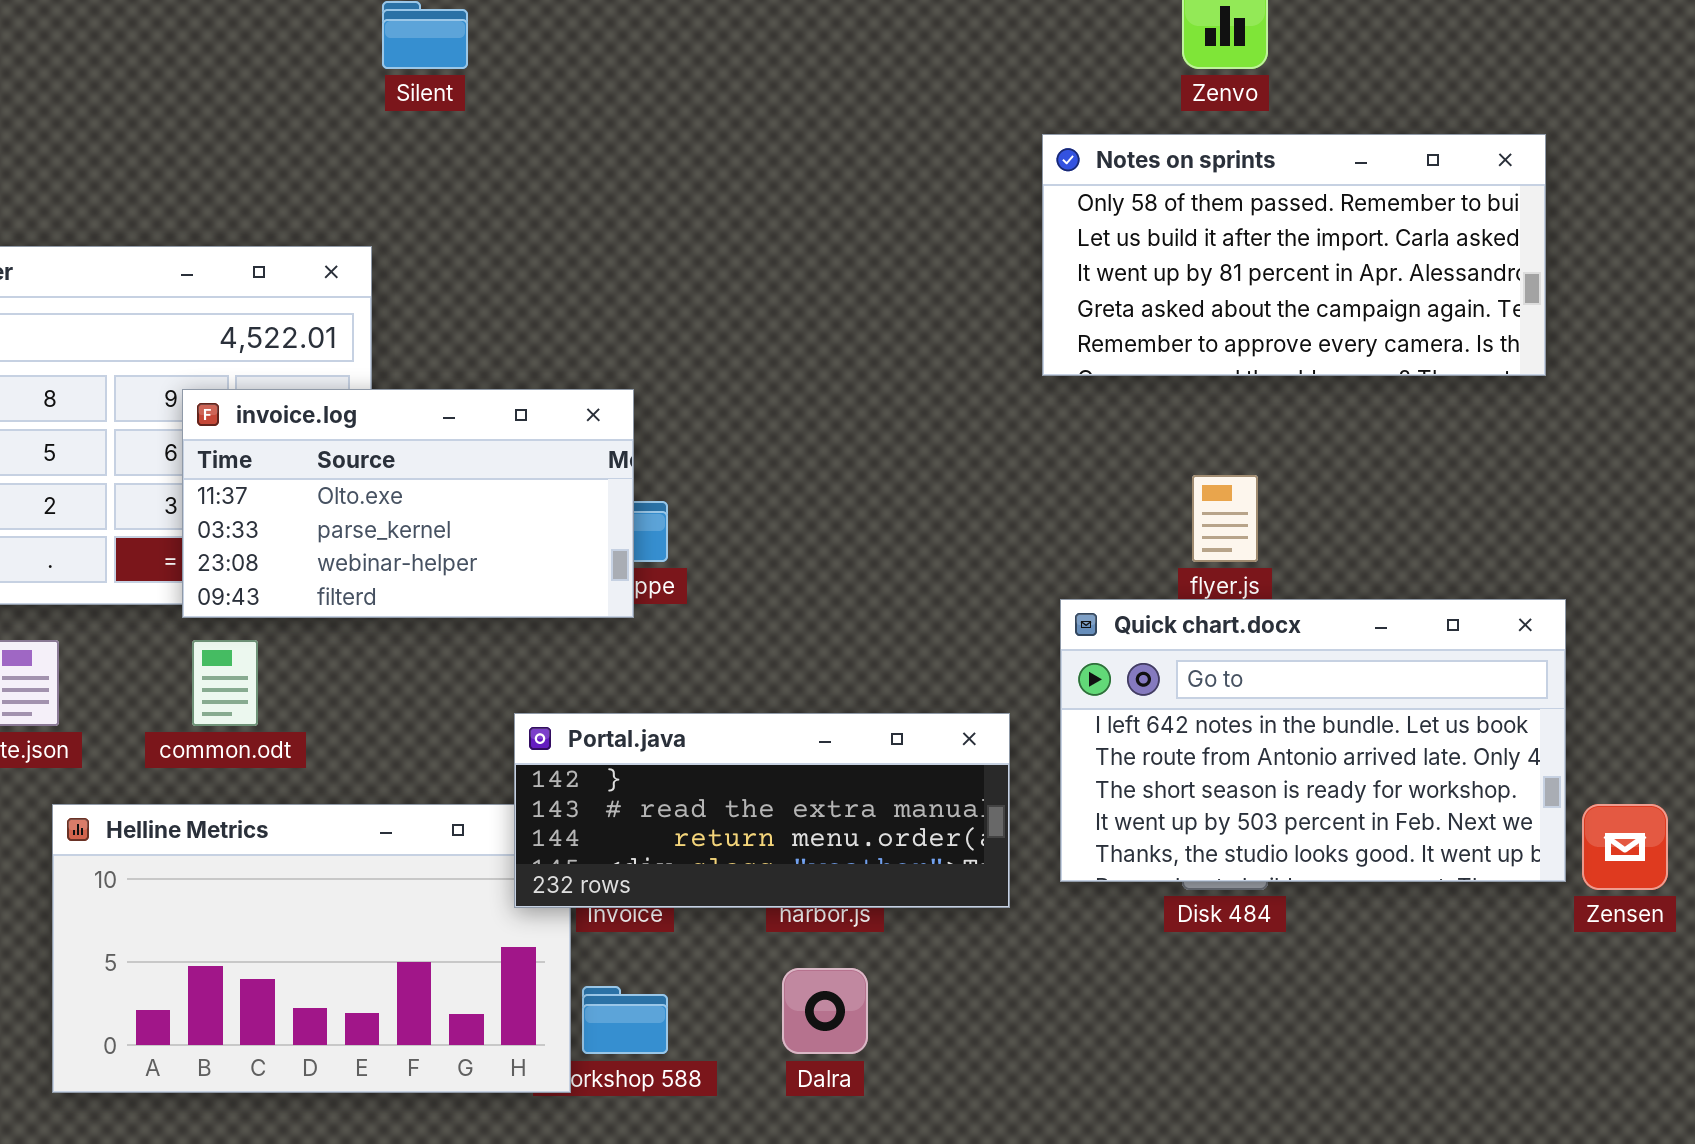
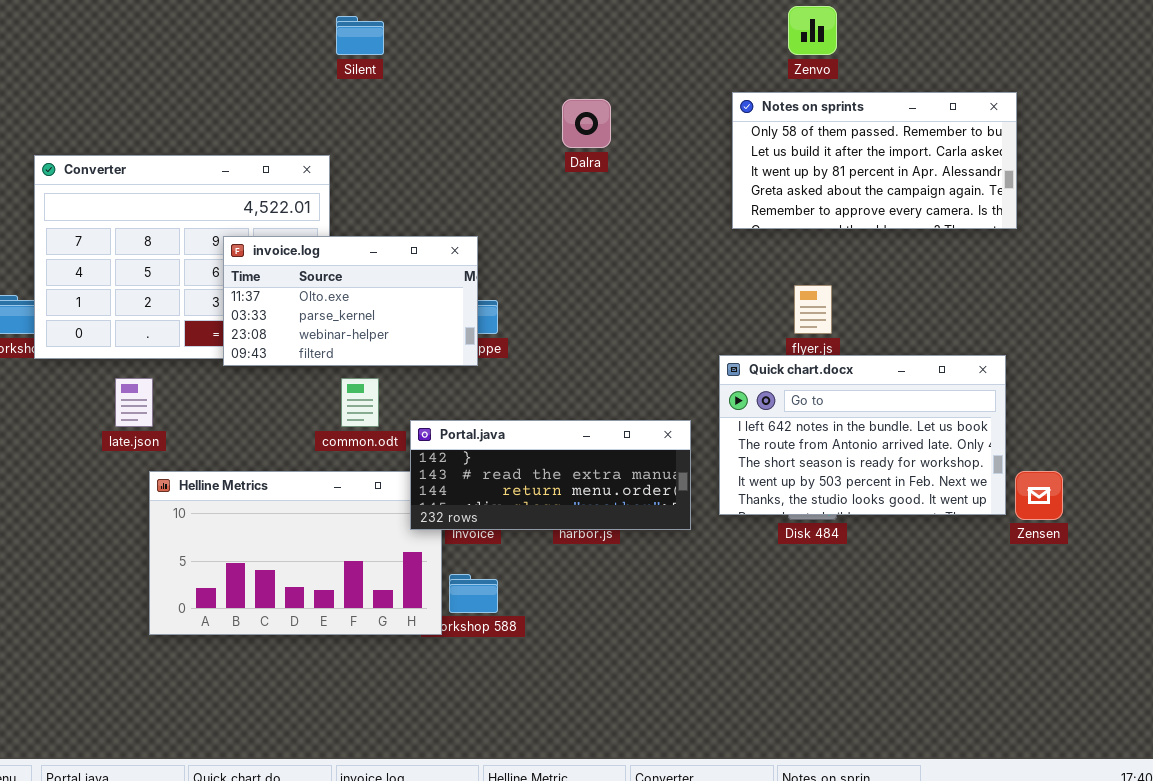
Notes on sprints: [1042,134,1546,376] -> [732,92,1017,229], moved
common.odt: [192,640,258,726] -> [341,378,379,427], moved
Dalra: [782,968,868,1054] -> [562,99,611,148], moved

